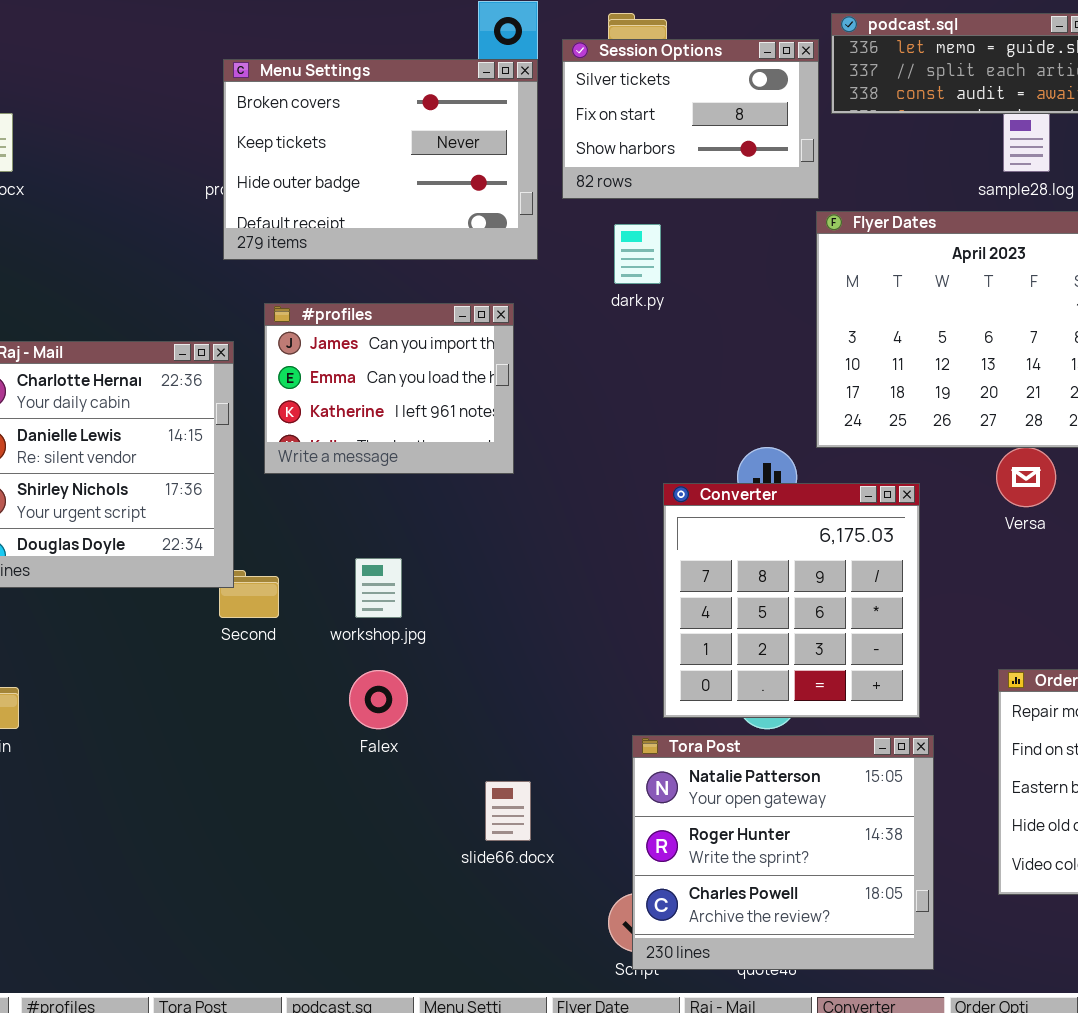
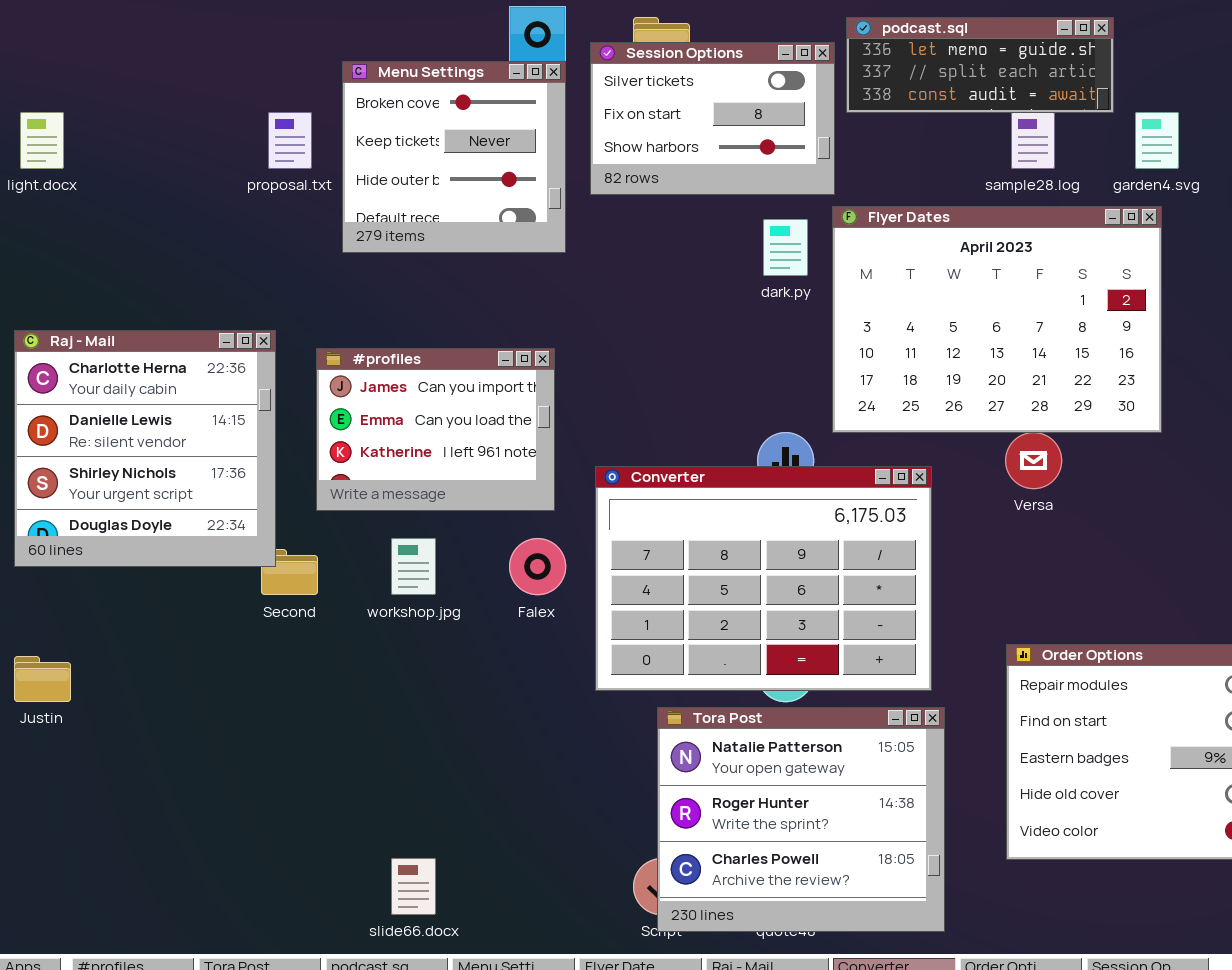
Menu Settings: [223,59,538,260] -> [342,61,566,253], resized
dark.py: [614,224,661,284] -> [763,219,808,276], moved
#profiles: [264,303,514,474] -> [316,348,555,511], moved
Converter: [663,483,920,718] -> [595,466,932,691], resized
Falex: [349,670,408,729] -> [509,538,566,595], moved
slide66.docx: [485,781,531,841] -> [391,858,436,915], moved

